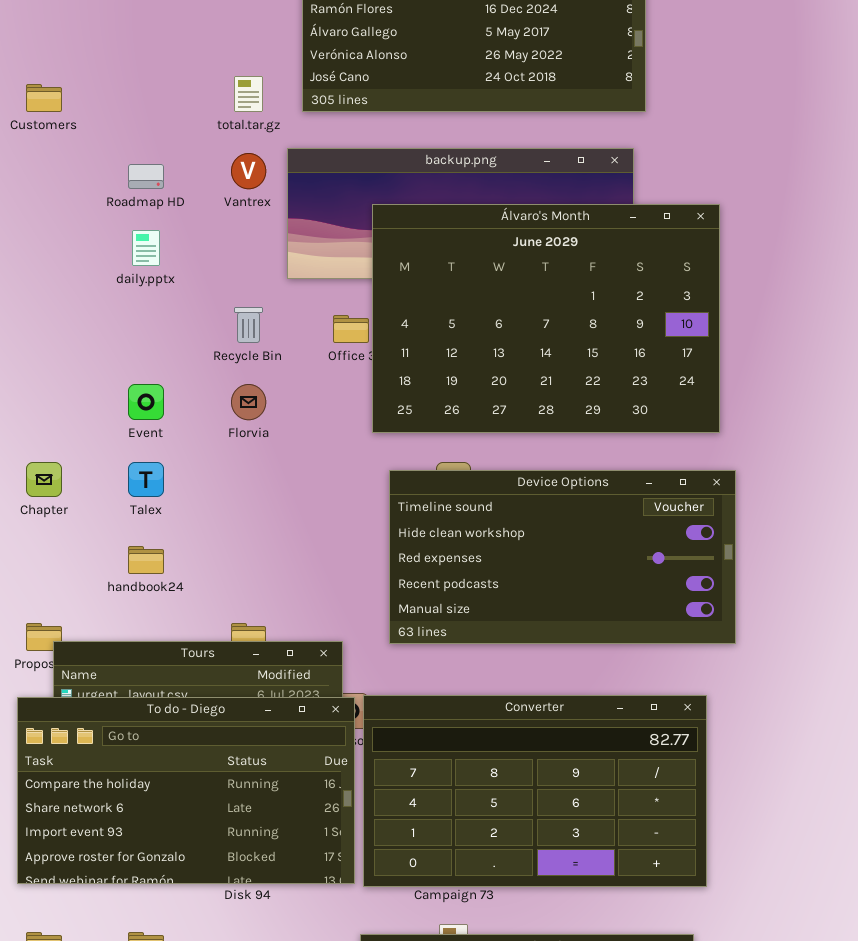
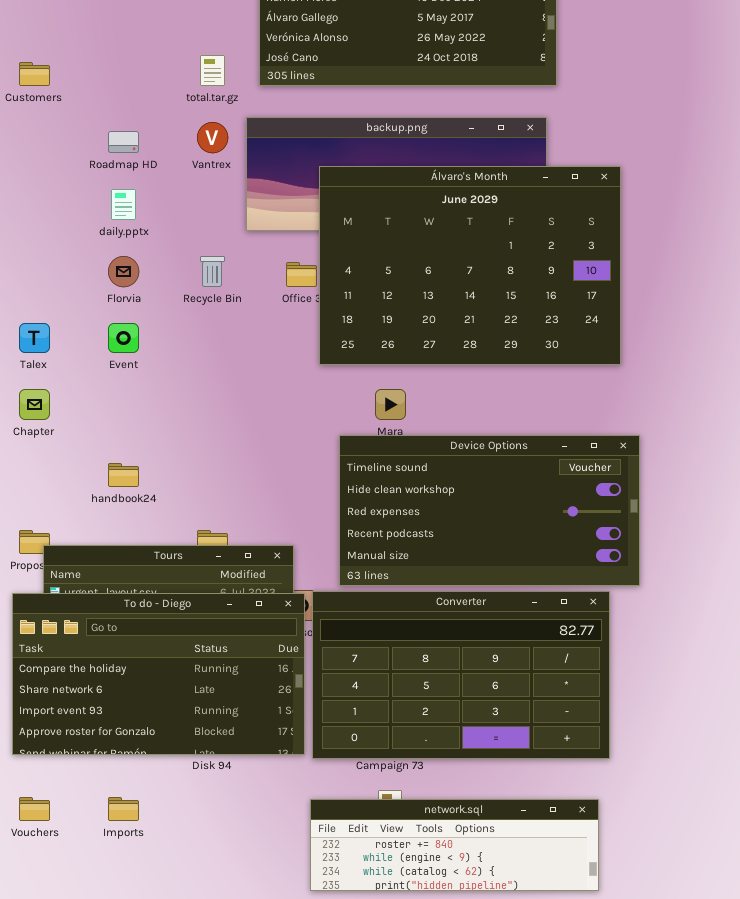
Florvia: [231,384,266,420] -> [108,256,139,287], moved
Talex: [128,462,164,497] -> [19,323,50,353], moved
Device Options: [389,470,736,644] -> [339,435,640,586], moved

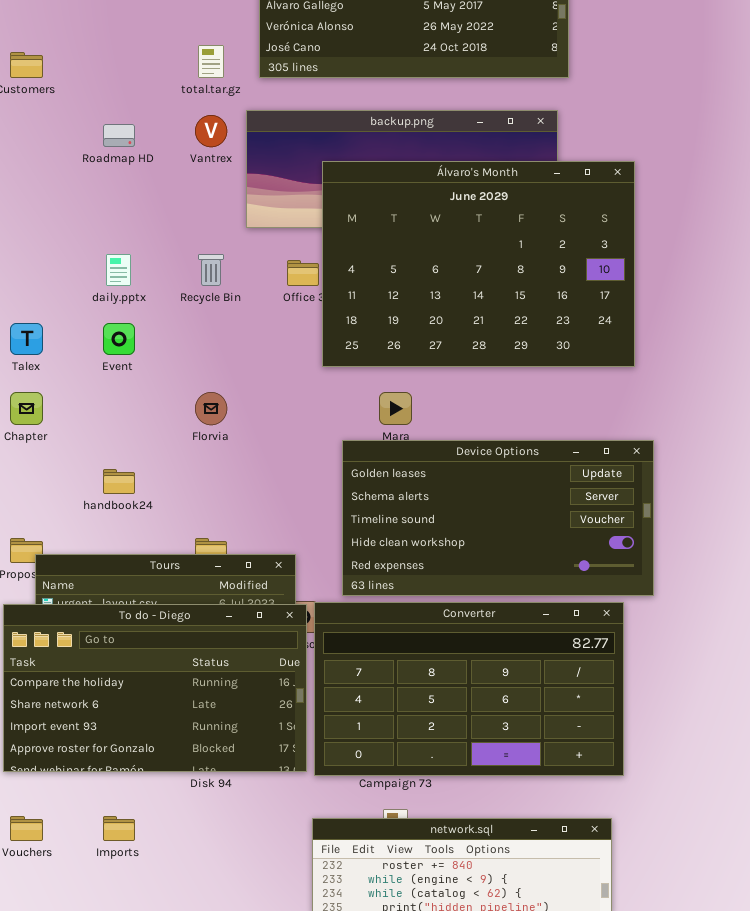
daily.pptx: [111,189,136,220] -> [106,254,131,286], moved
Florvia: [108,256,139,287] -> [195,392,227,425], moved
Device Options: [339,435,640,586] -> [342,440,654,596], scrolled up 2 rows

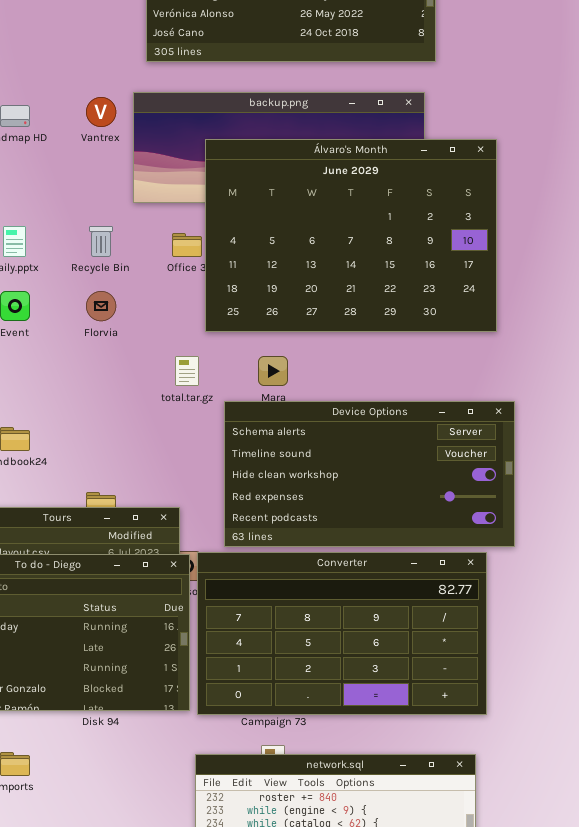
total.tar.gz: [198,45,224,78] -> [175,356,199,386], moved
Florvia: [195,392,227,425] -> [86,291,116,321], moved
Device Options: [342,440,654,596] -> [224,401,515,547], scrolled down 1 row

